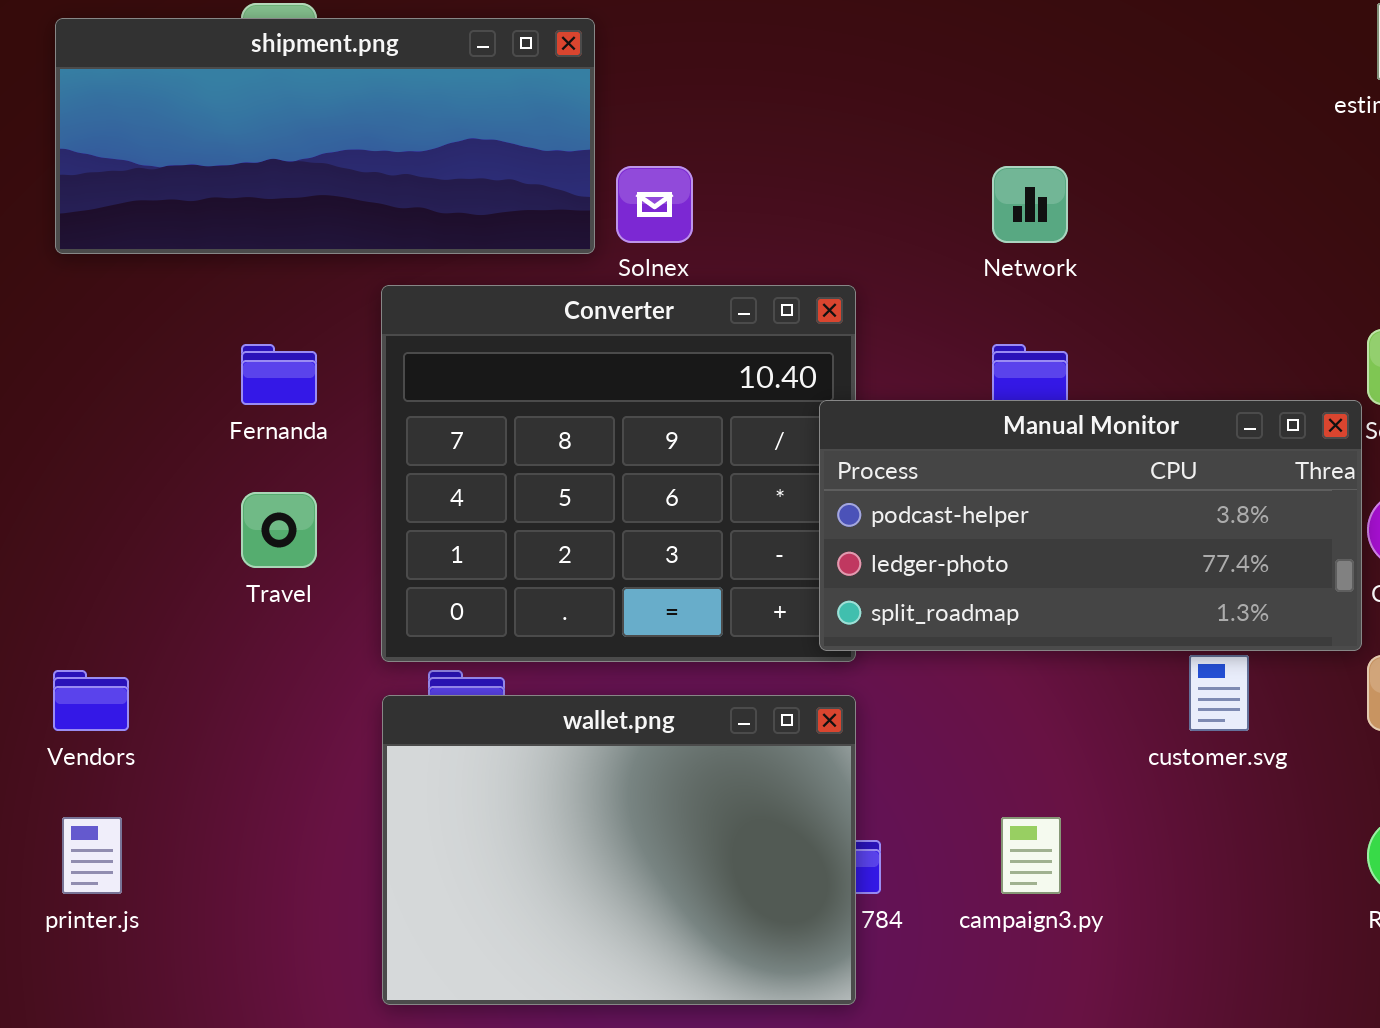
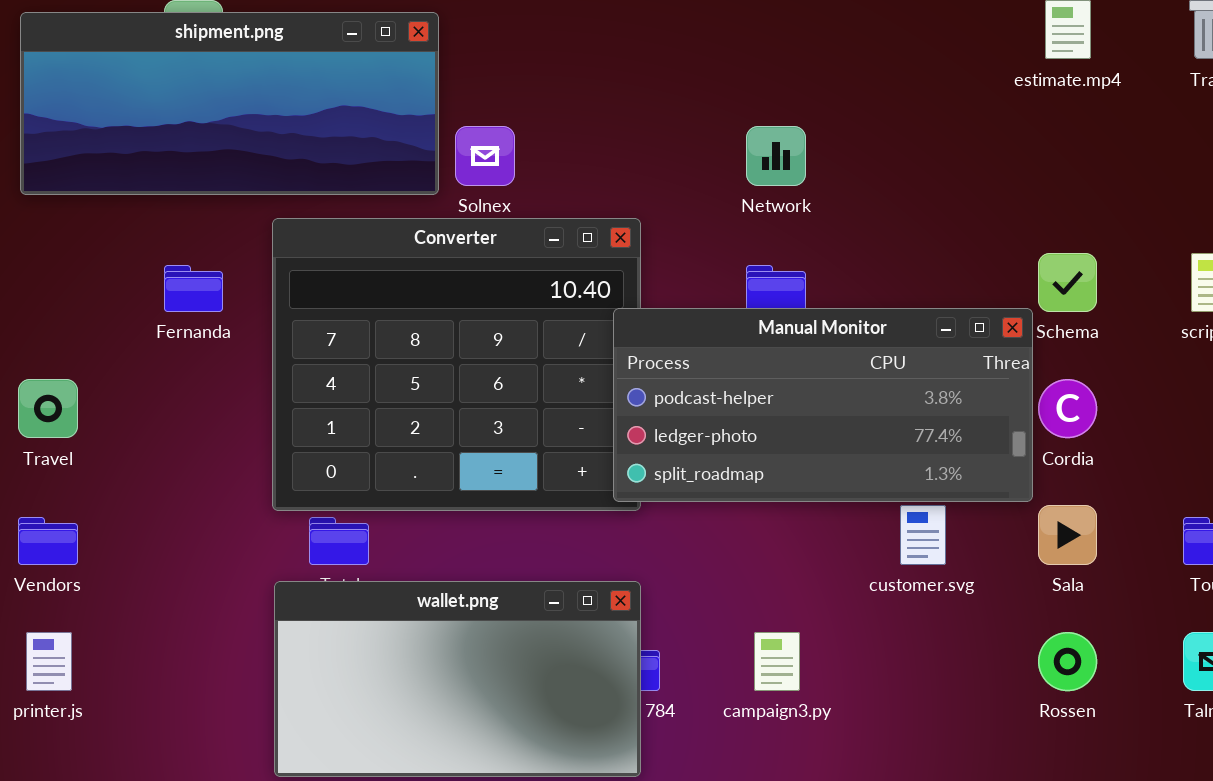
Travel: [241,492,317,568] -> [18,379,78,438], moved
wallet.png: [382,695,856,1005] -> [274,581,641,777], resized

